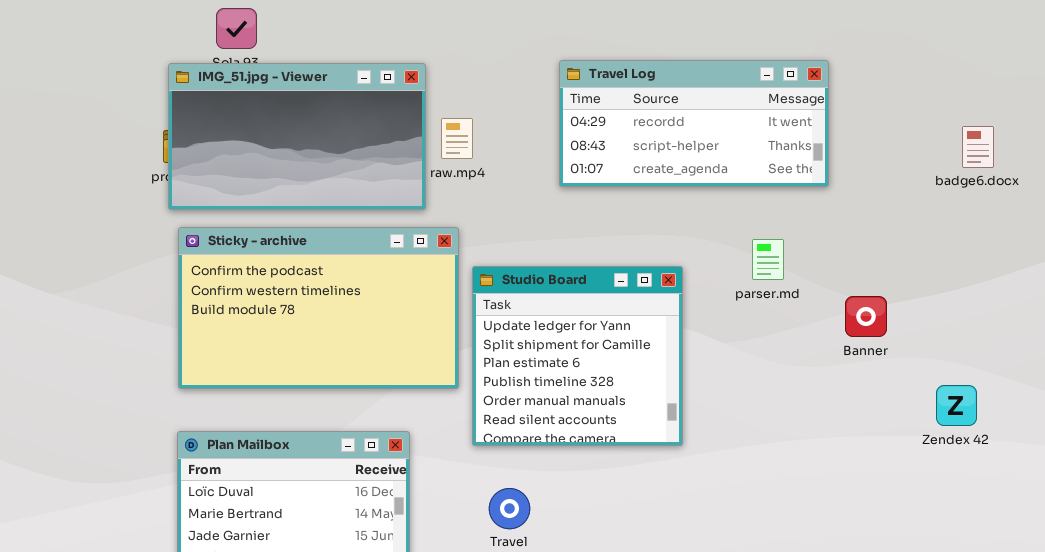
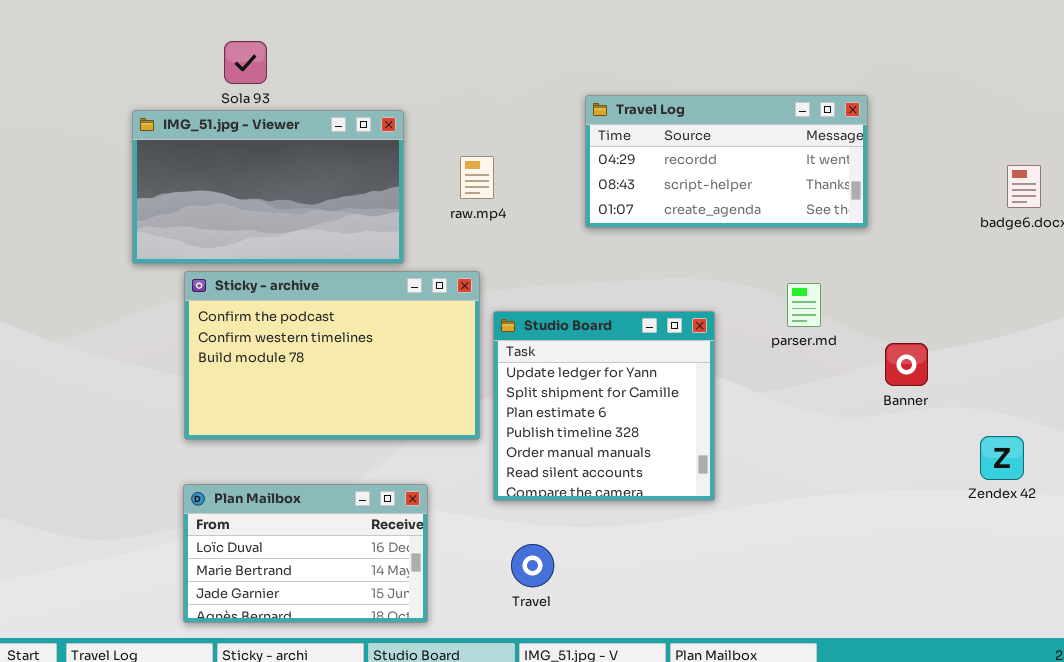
IMG_51.jpg - Viewer: [168,63,426,210] -> [132,110,404,264], moved

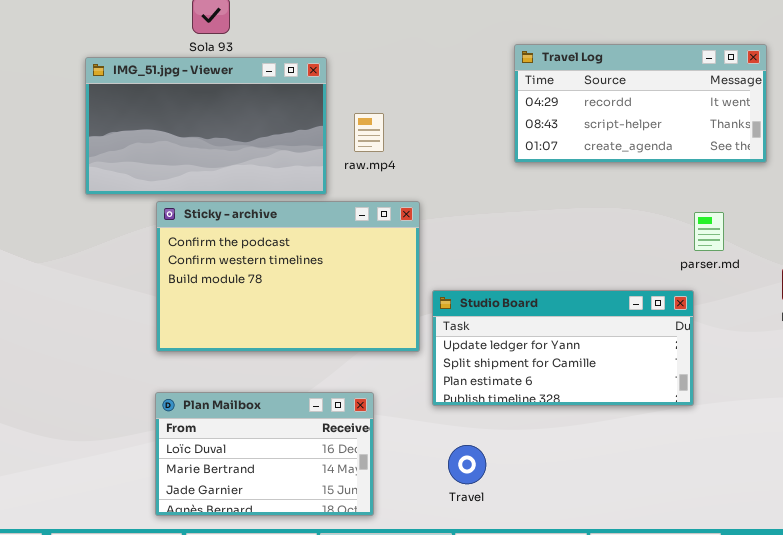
IMG_51.jpg - Viewer: [132,110,404,264] -> [85,57,327,195], moved
raw.mp4: [460,156,494,199] -> [354,113,384,152], moved
Studio Board: [493,311,715,501] -> [432,290,694,406], resized

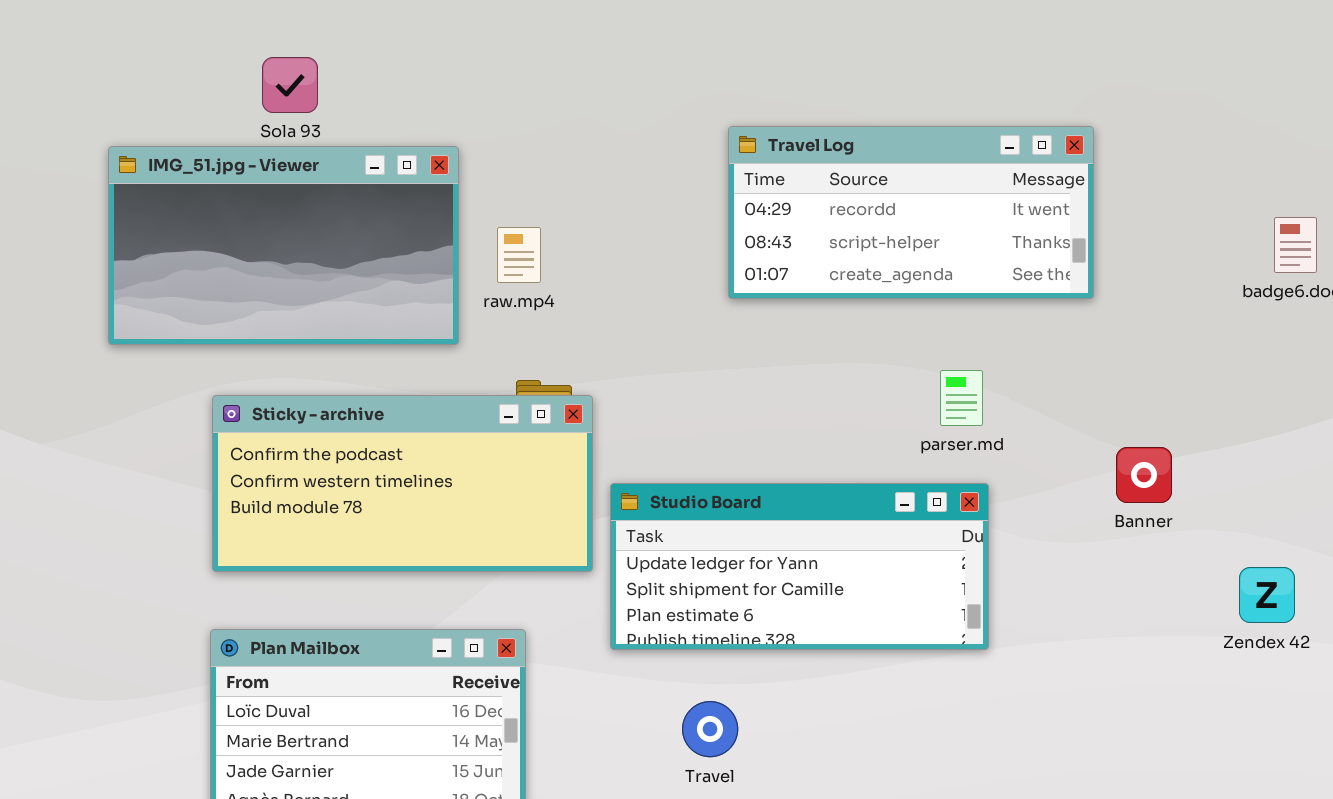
Sticky - archive: [156,201,420,352] -> [212,395,593,572], resized
parser.md: [694,212,724,251] -> [940,370,983,426], moved
Travel: [448,445,486,484] -> [682,701,738,757], moved

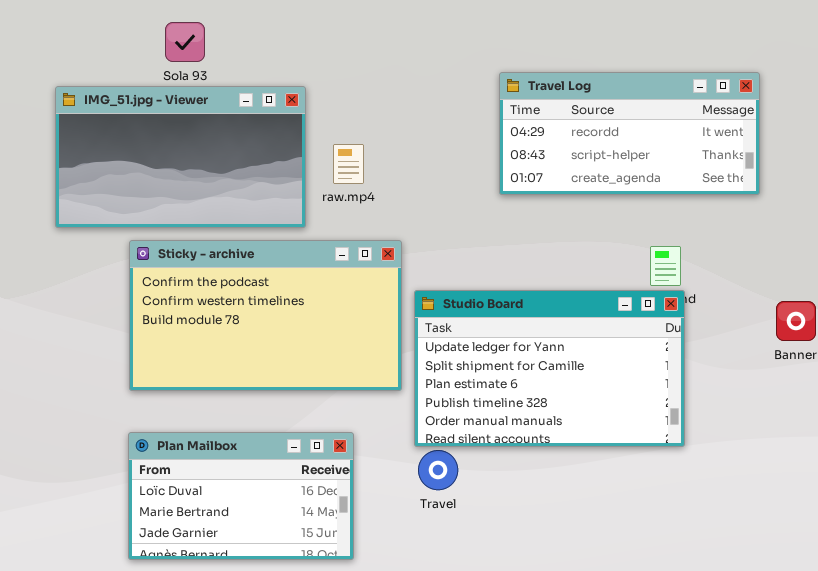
Sticky - archive: [212,395,593,572] -> [129,240,402,391], resized
Studio Board: [610,483,989,650] -> [414,290,685,447], resized
Travel: [682,701,738,757] -> [418,450,458,490], moved

